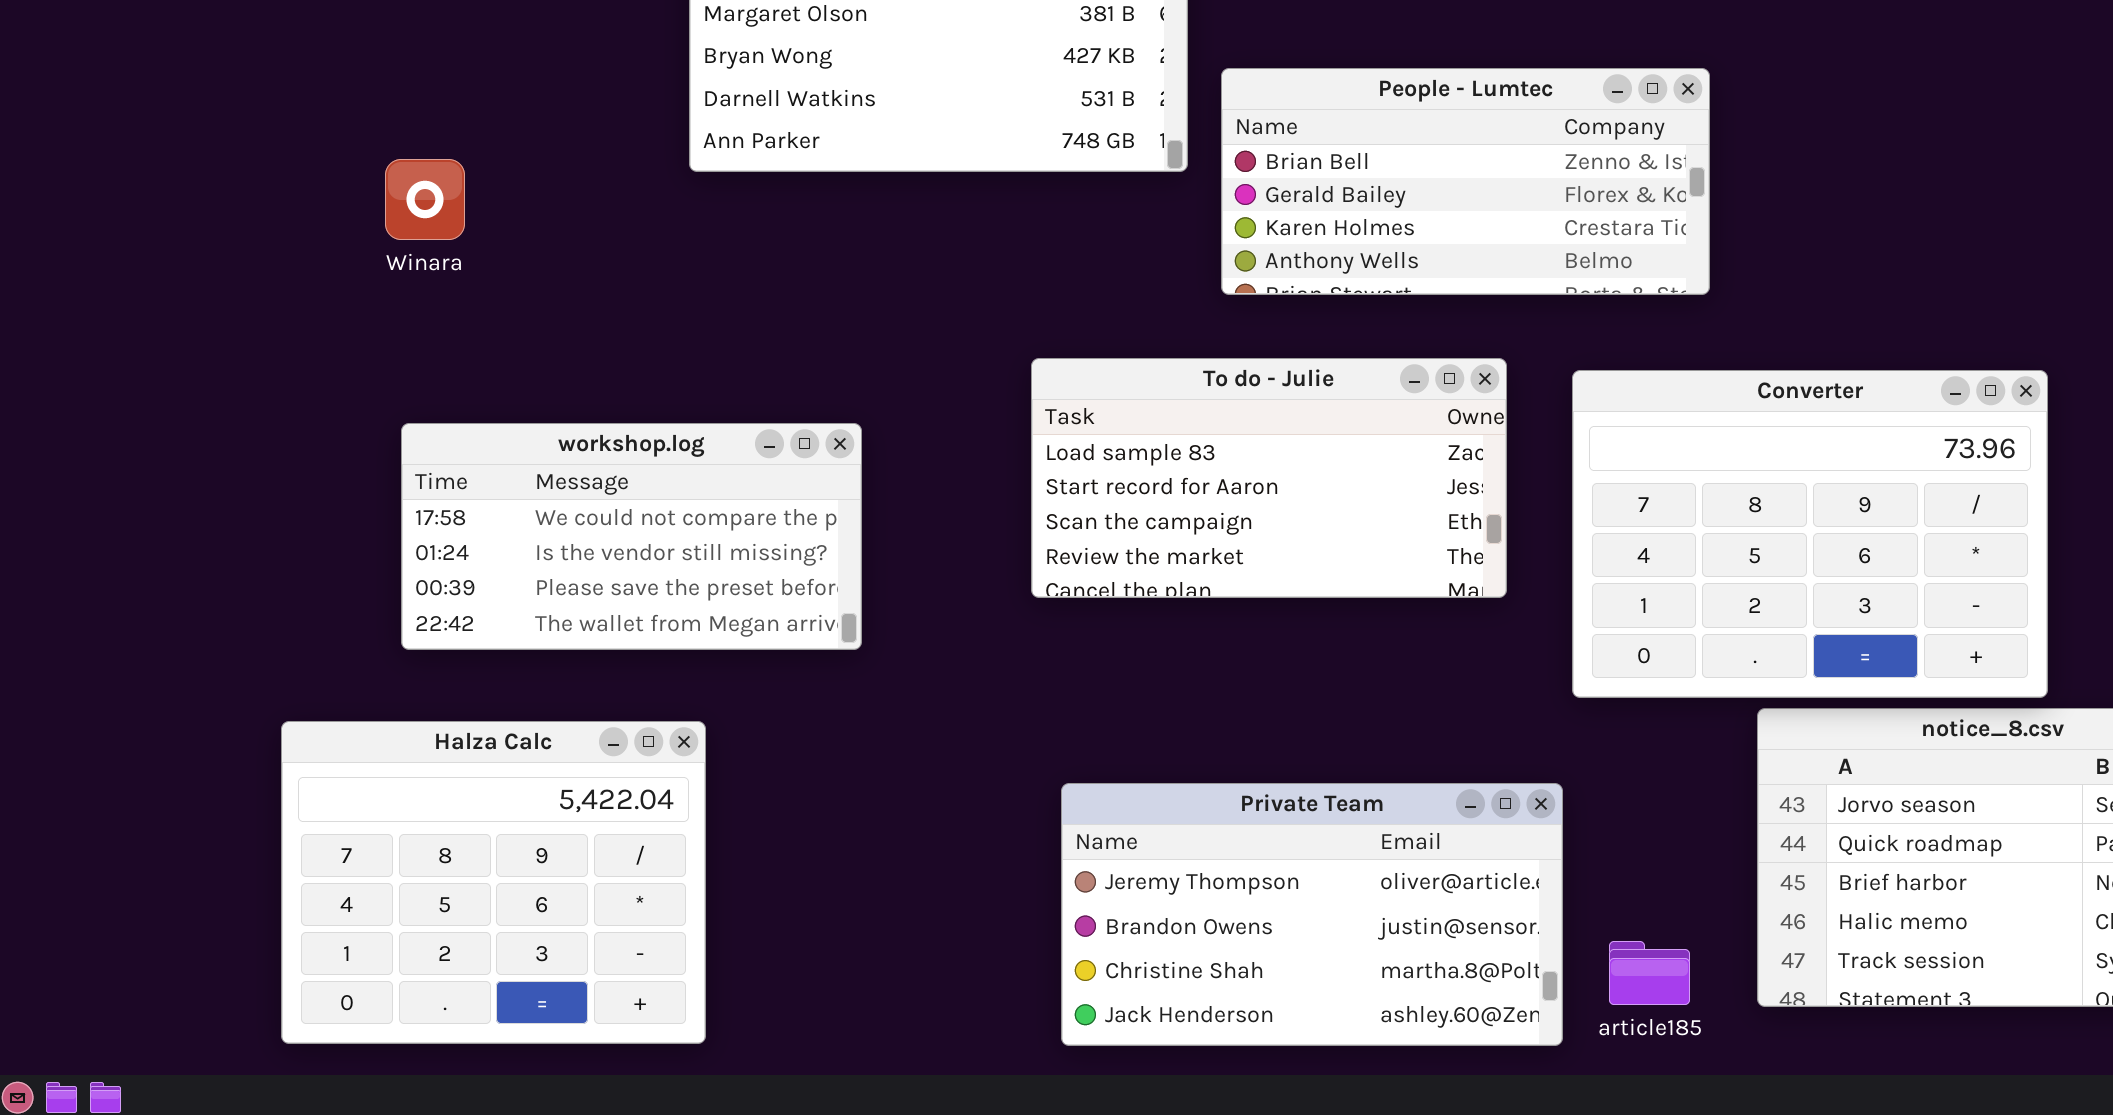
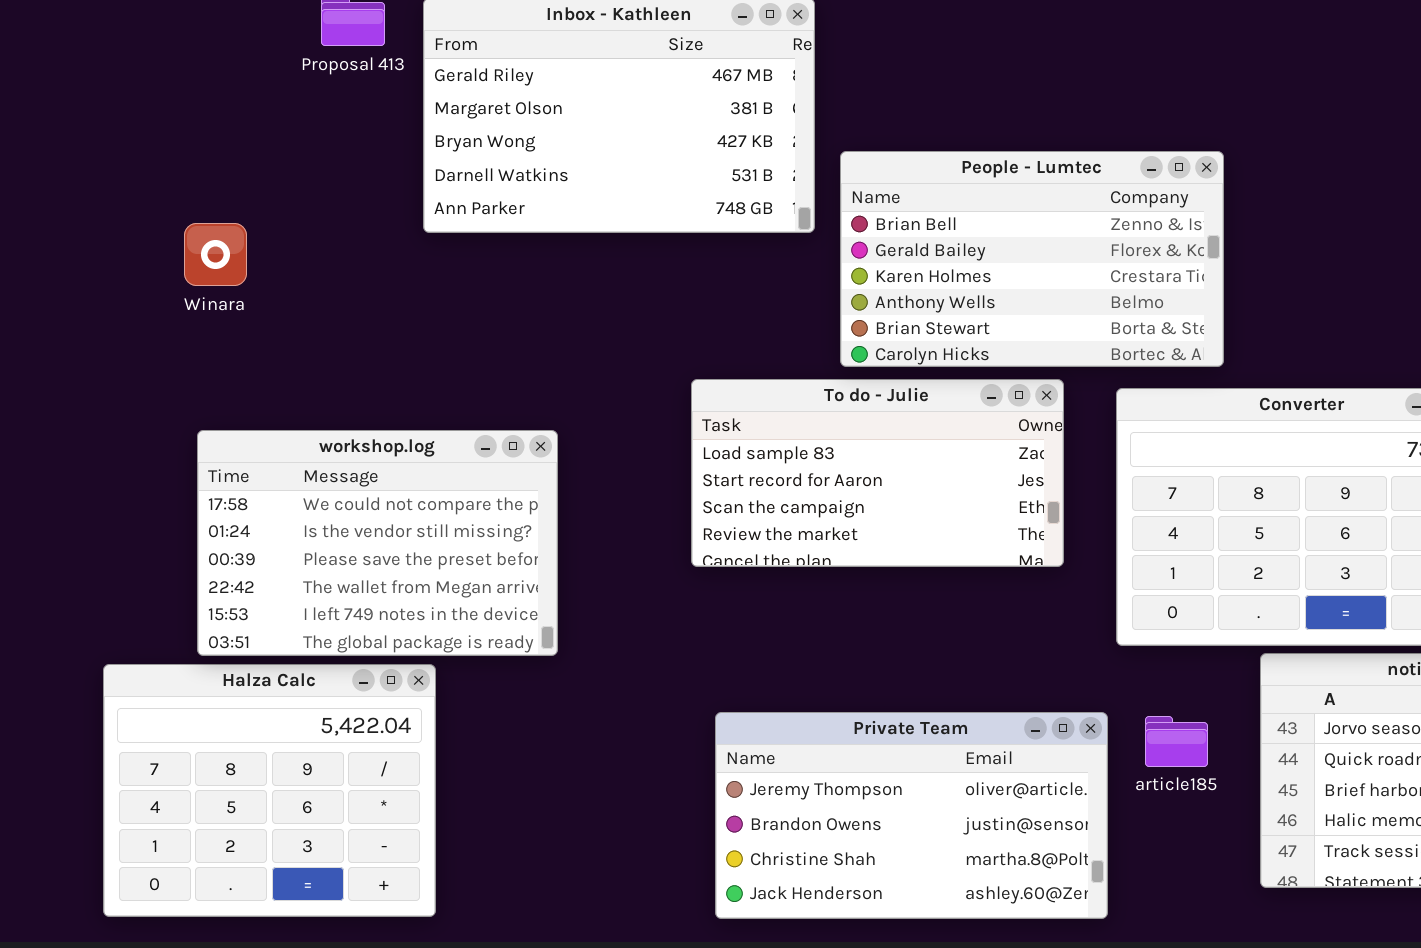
People - Lumtec: [1221,68,1710,295] -> [840,151,1224,367], resized
workshop.log: [401,423,862,650] -> [197,430,558,656], resized
article185: [1609,941,1690,1005] -> [1145,716,1208,767], moved

